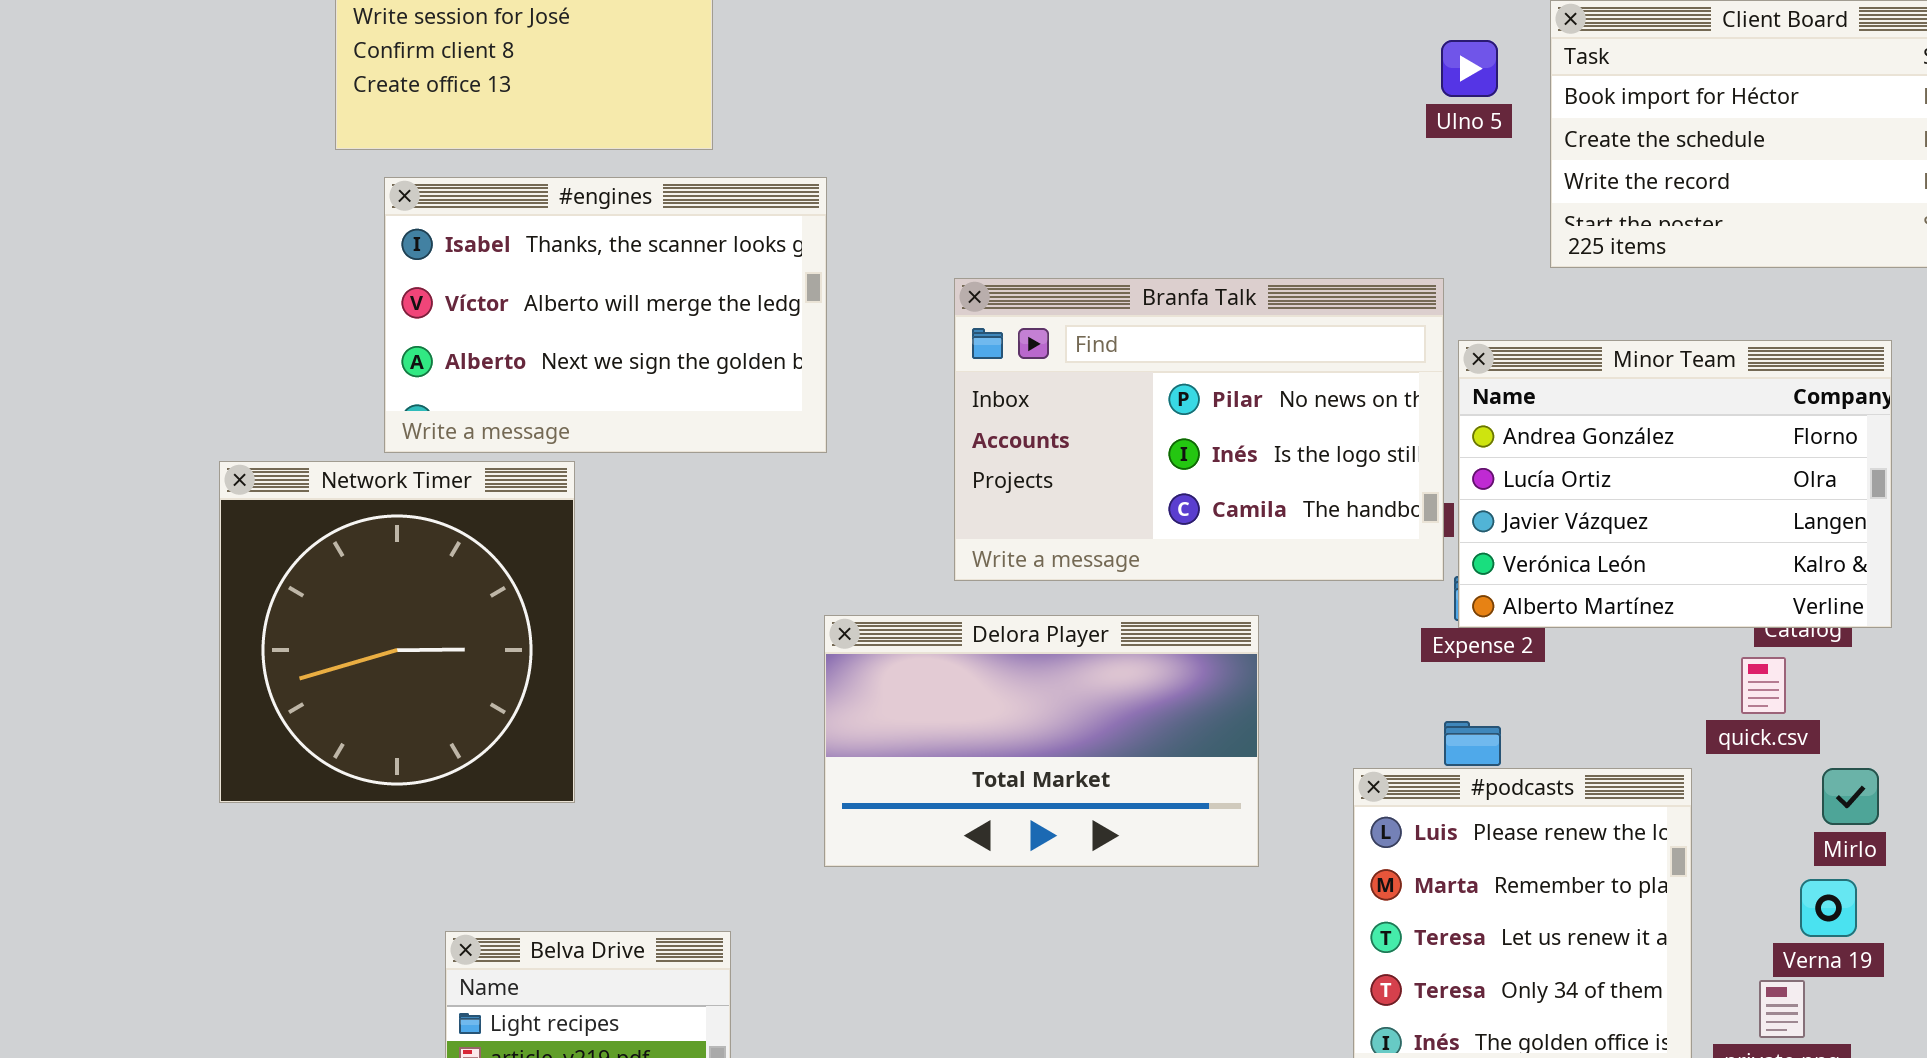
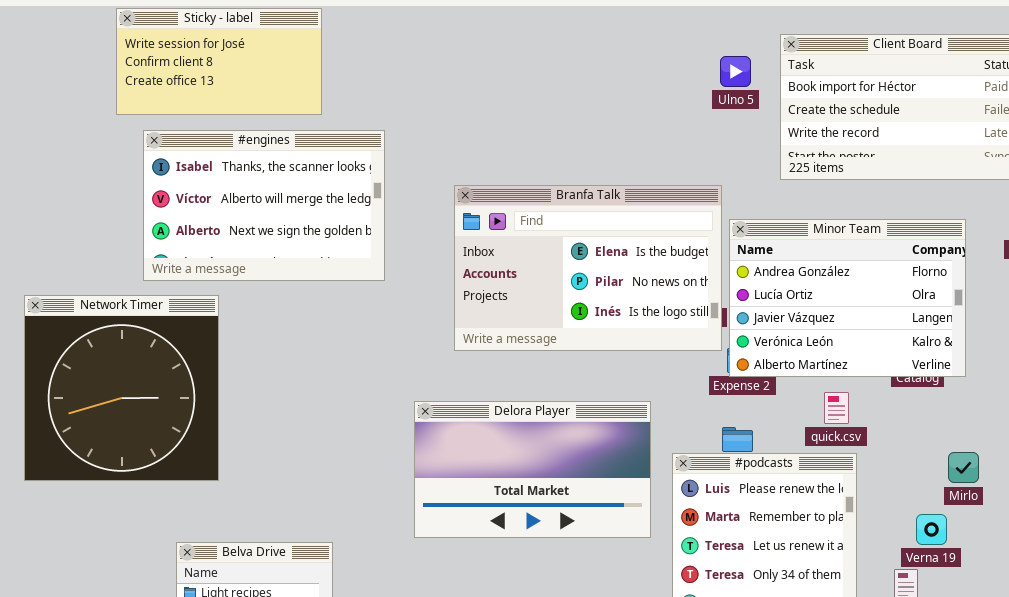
Branfa Talk: [954,278,1444,581] -> [454,185,722,351], scrolled up 1 row
Network Timer: [219,461,575,803] -> [24,295,219,481], moved
Delora Player: [824,615,1259,867] -> [414,401,651,538], moved
quick.csv: [1741,657,1786,714] -> [824,392,849,424], moved
Mirlo: [1822,768,1879,825] -> [948,452,979,483], moved

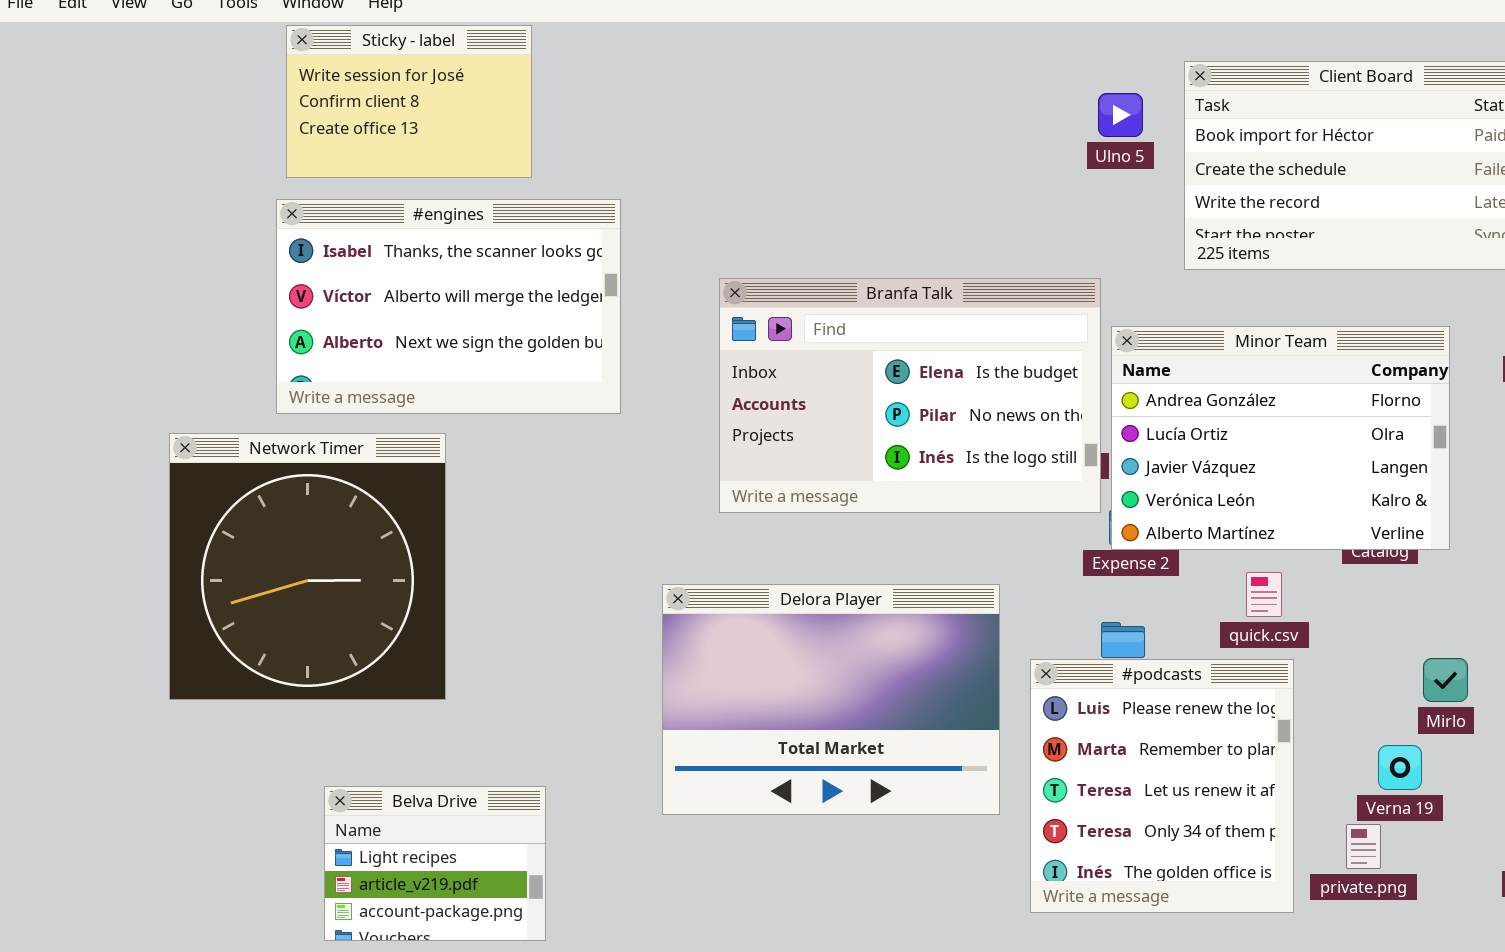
Sticky - label: [116,8,322,115] -> [286,25,532,178], resized
Network Timer: [24,295,219,481] -> [169,433,446,700], moved
Delora Player: [414,401,651,538] -> [662,584,1000,815], resized

